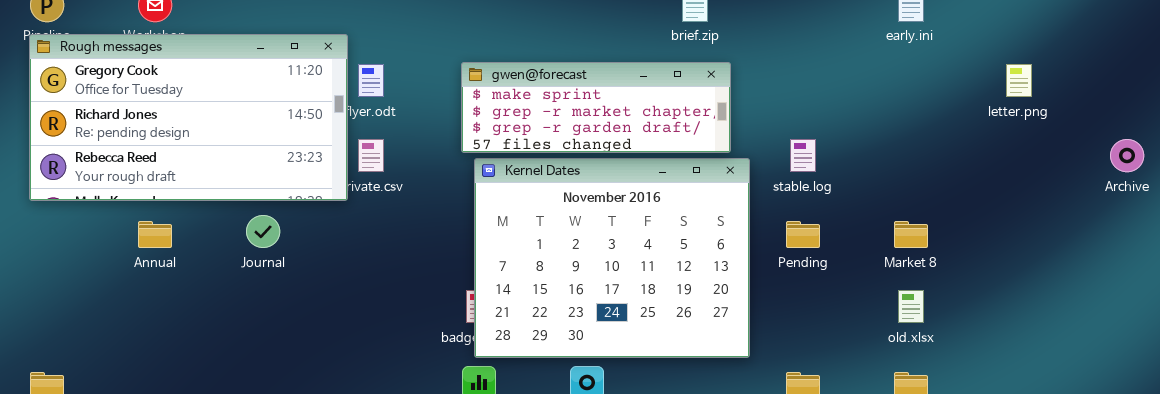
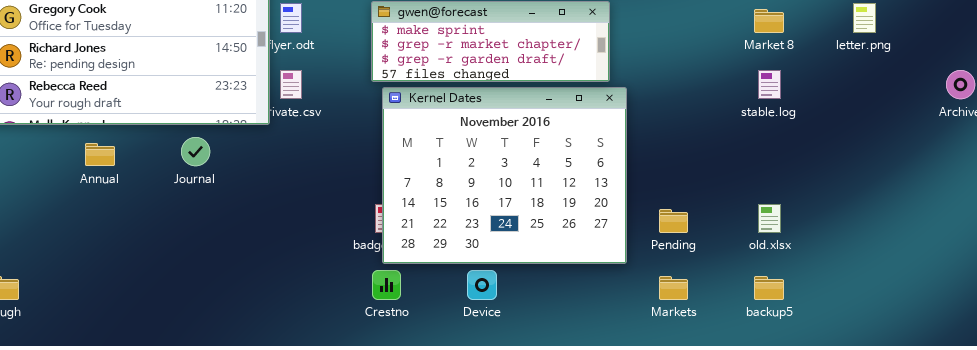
stable.log: [790,139,816,172] -> [758,70,781,99], moved
Pending: [786,221,820,248] -> [659,209,688,233], moved
Market 8: [894,221,928,248] -> [754,9,784,33], moved

